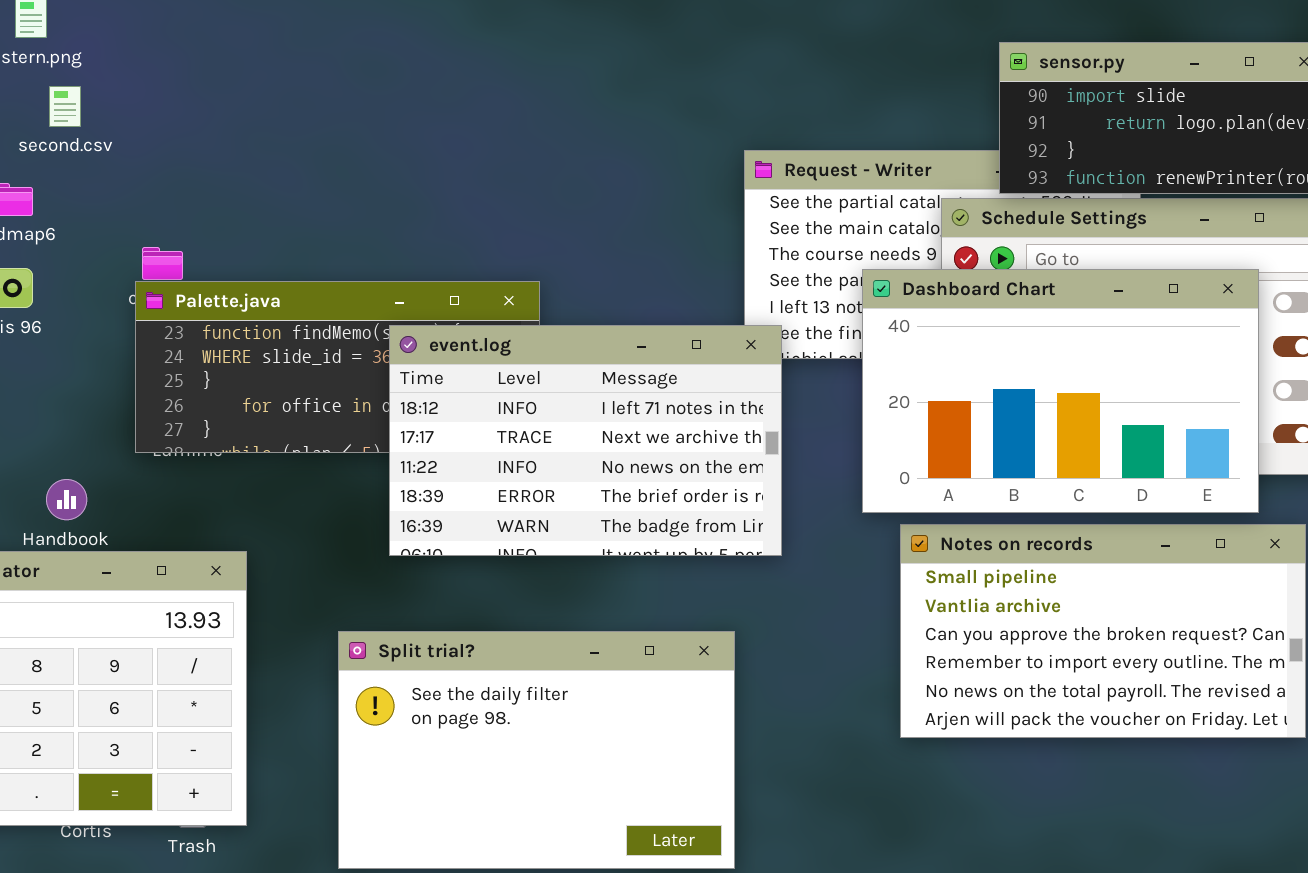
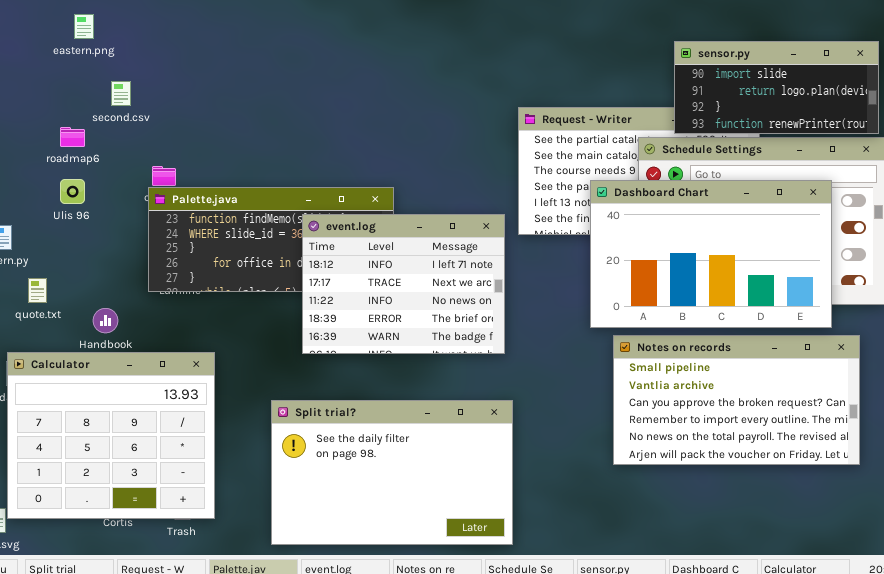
second.csv: [49,86,81,127] -> [111,81,131,106], moved
event.log: [389,325,782,556] -> [302,214,505,354], resized

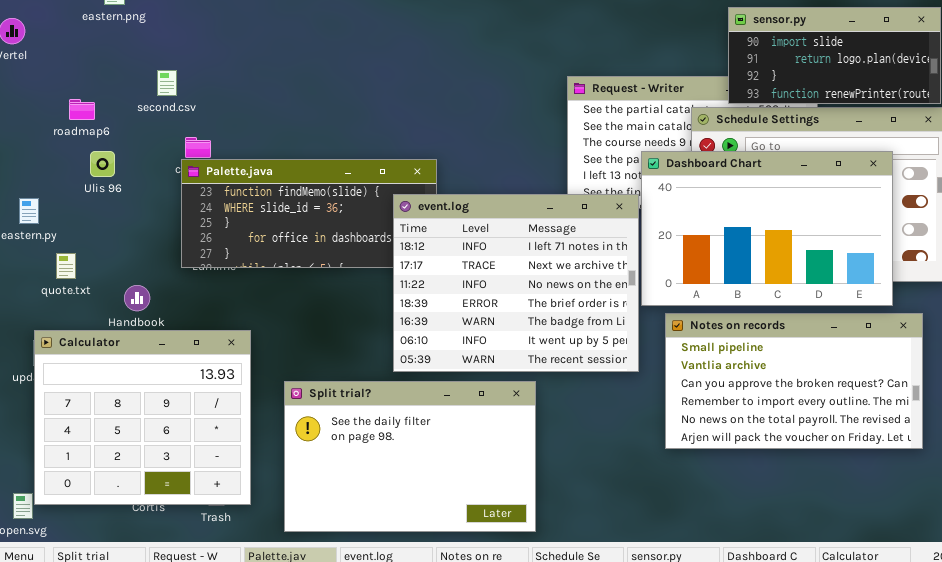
second.csv: [111,81,131,106] -> [157,70,177,96], moved
roadmap6: [60,127,85,147] -> [69,99,95,120], moved
event.log: [302,214,505,354] -> [393,194,639,372], moved, resized
Split trial?: [271,400,513,545] -> [284,381,536,532], moved

